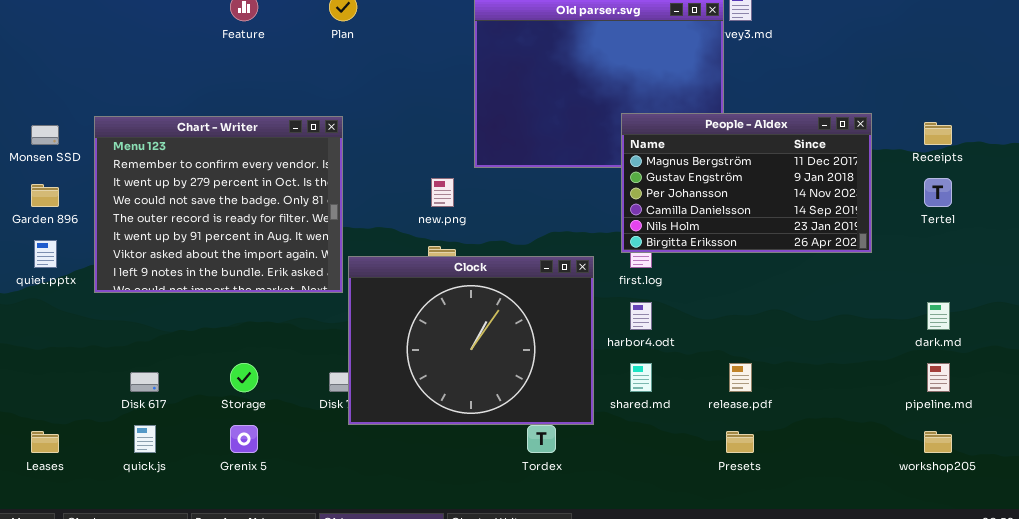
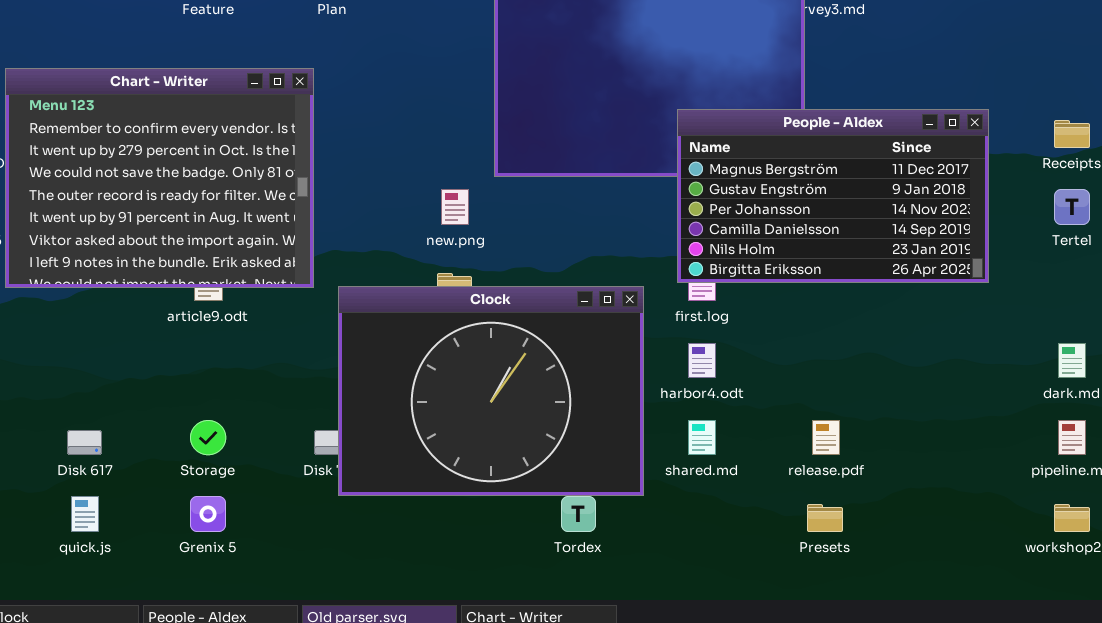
Chart - Writer: [94,116,343,293] -> [5,68,314,288], moved

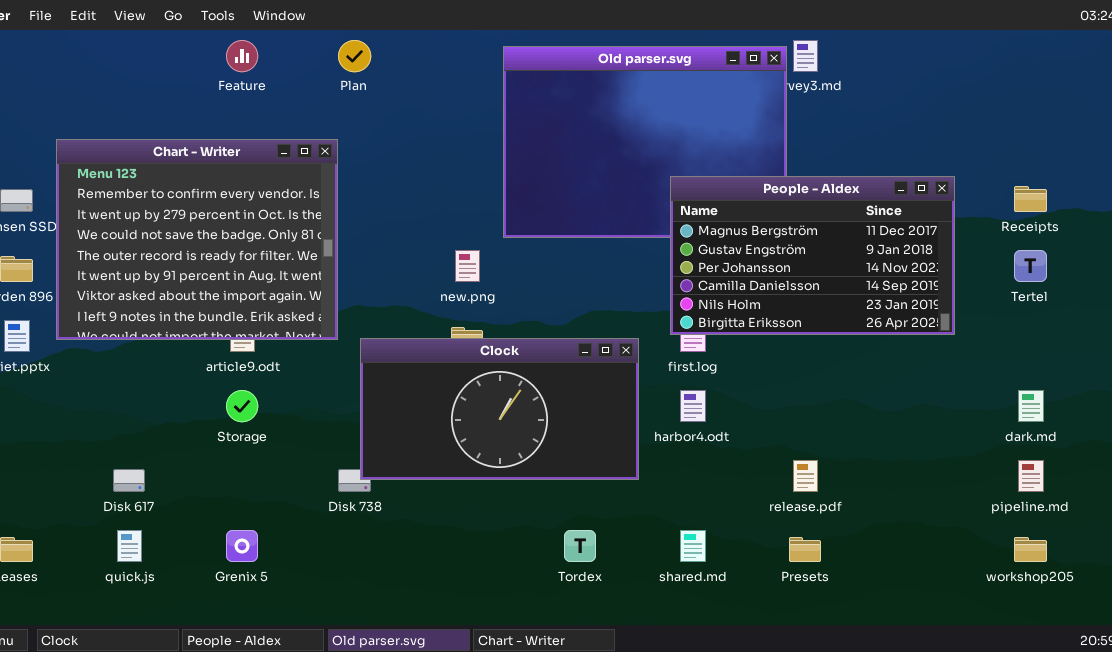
Clock: [338,286,644,496] -> [360,338,639,480], resized
Storage: [190,420,226,455] -> [226,390,258,422], moved
shared.md: [688,420,716,455] -> [680,530,706,562], moved

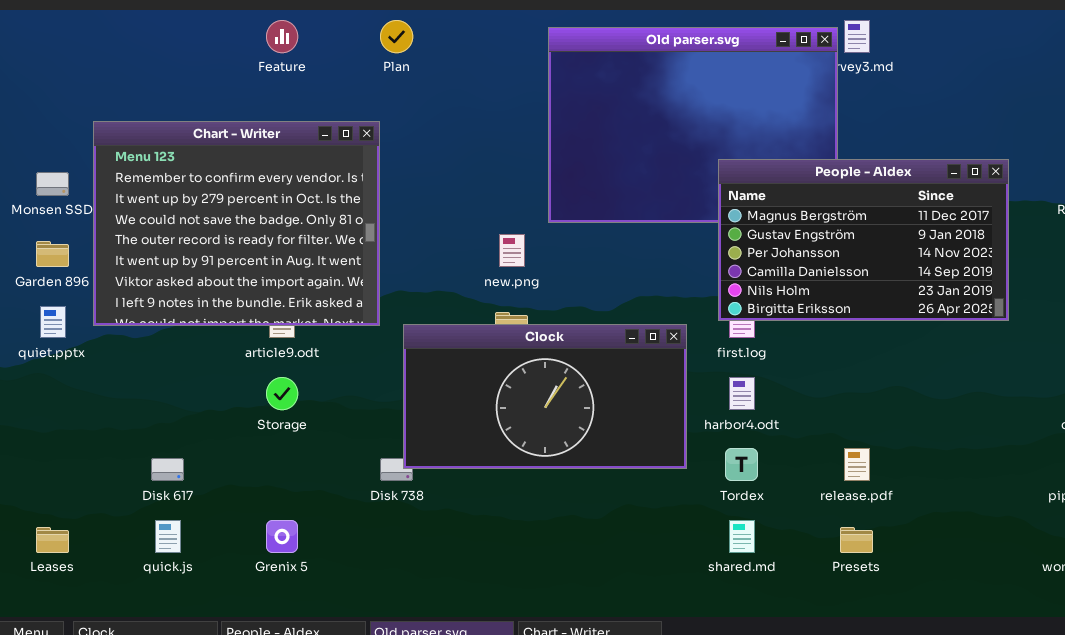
Tordex: [564,530,596,562] -> [725,448,758,481], moved

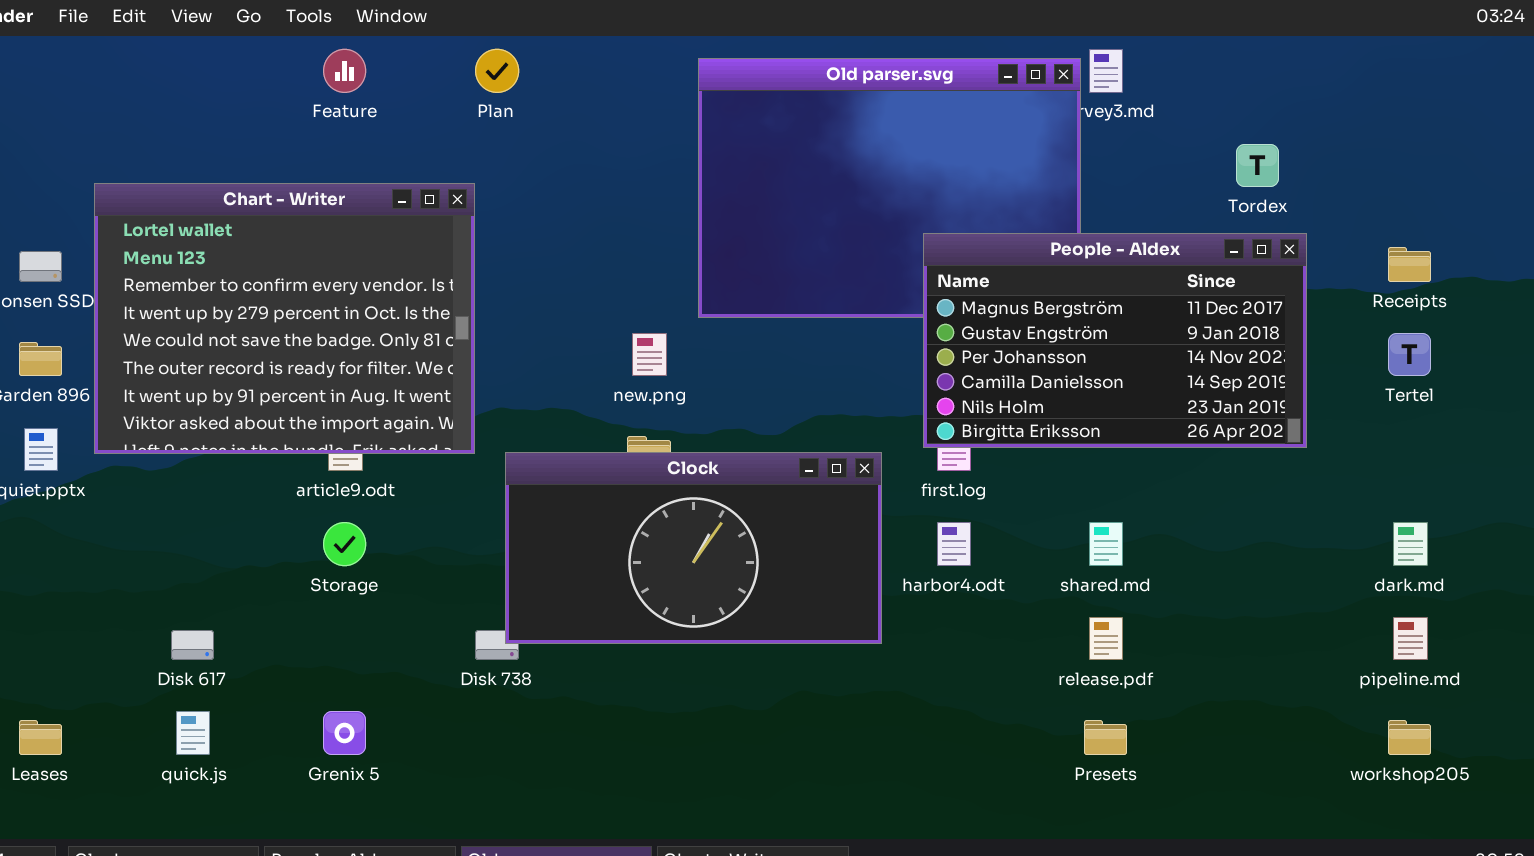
Chart - Writer: [93,121,380,326] -> [94,183,475,454], scrolled up 1 row
Tordex: [725,448,758,481] -> [1236,144,1279,187], moved
shared.md: [729,520,755,553] -> [1089,522,1123,566], moved

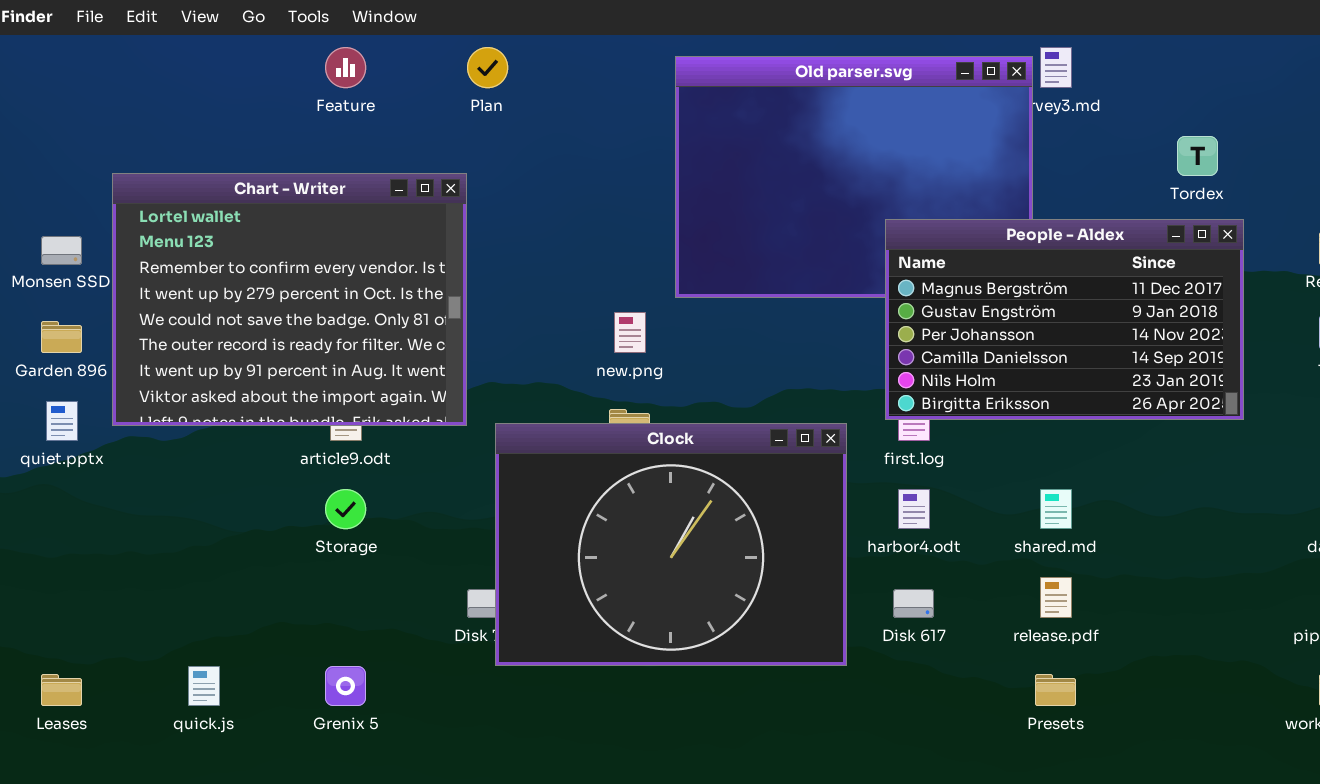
Clock: [505,452,882,644] -> [495,423,847,666], resized
Disk 617: [171,630,214,660] -> [893,589,934,618], moved

